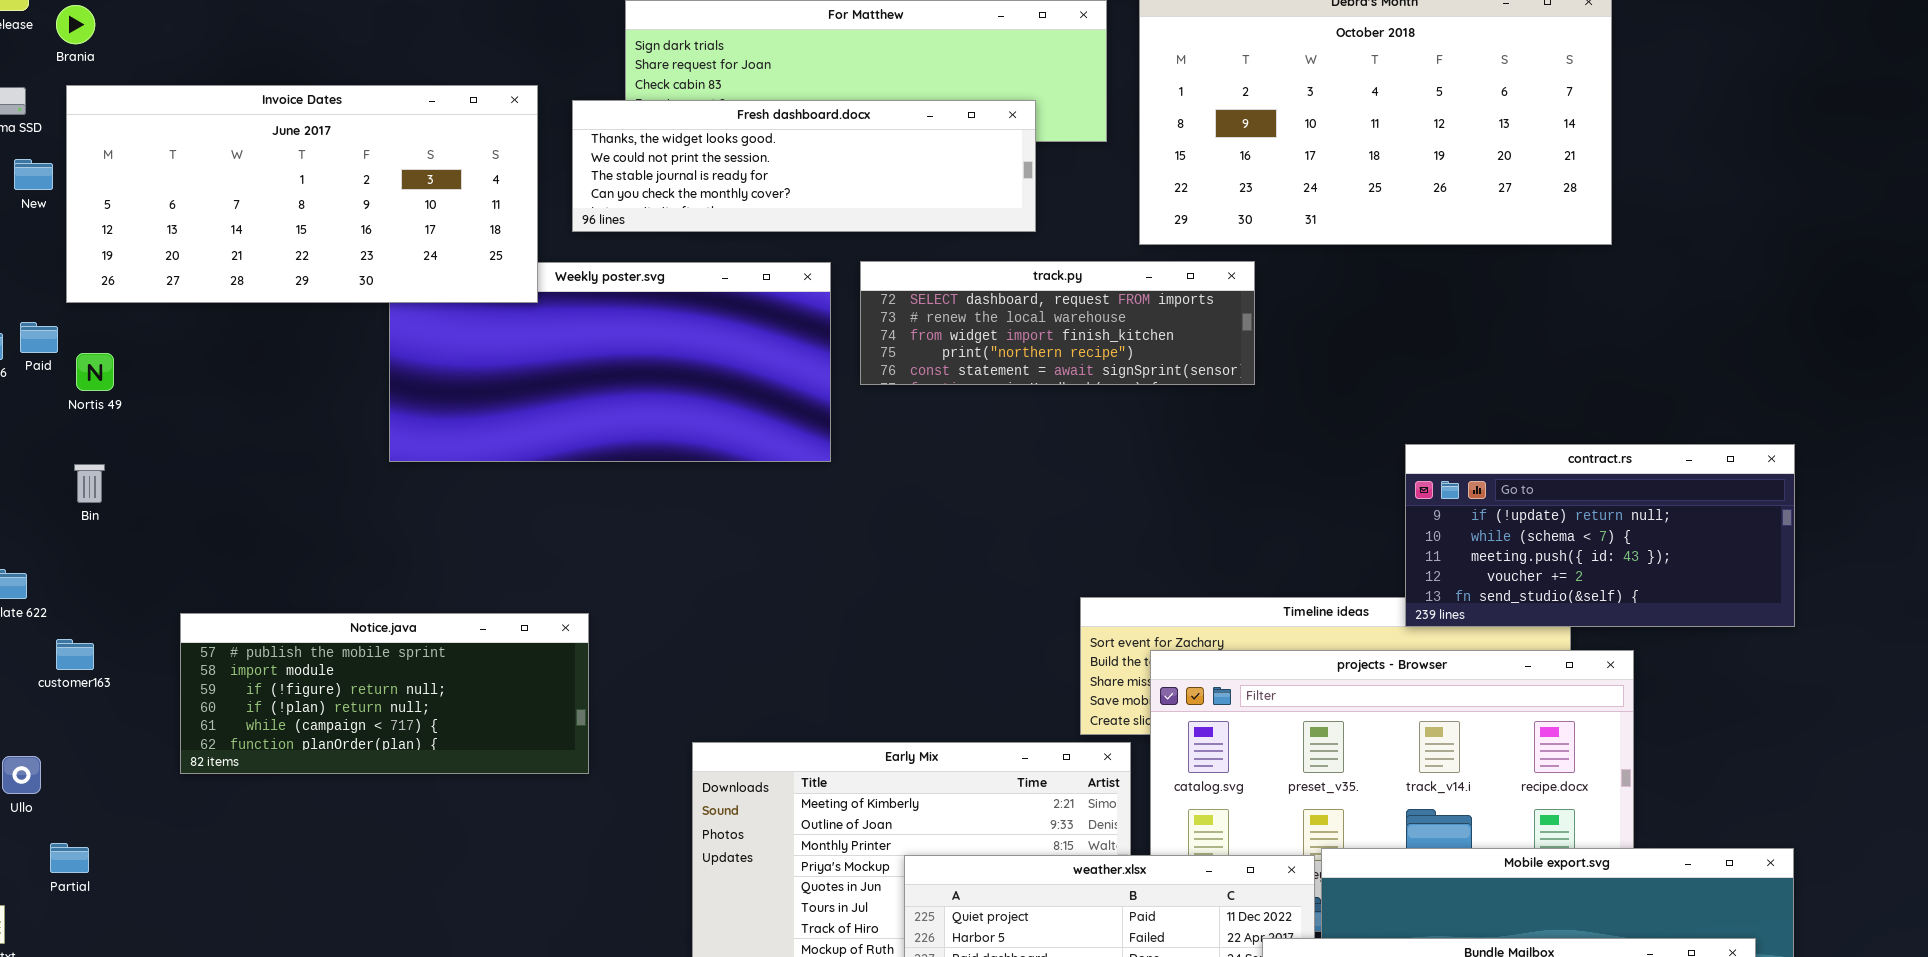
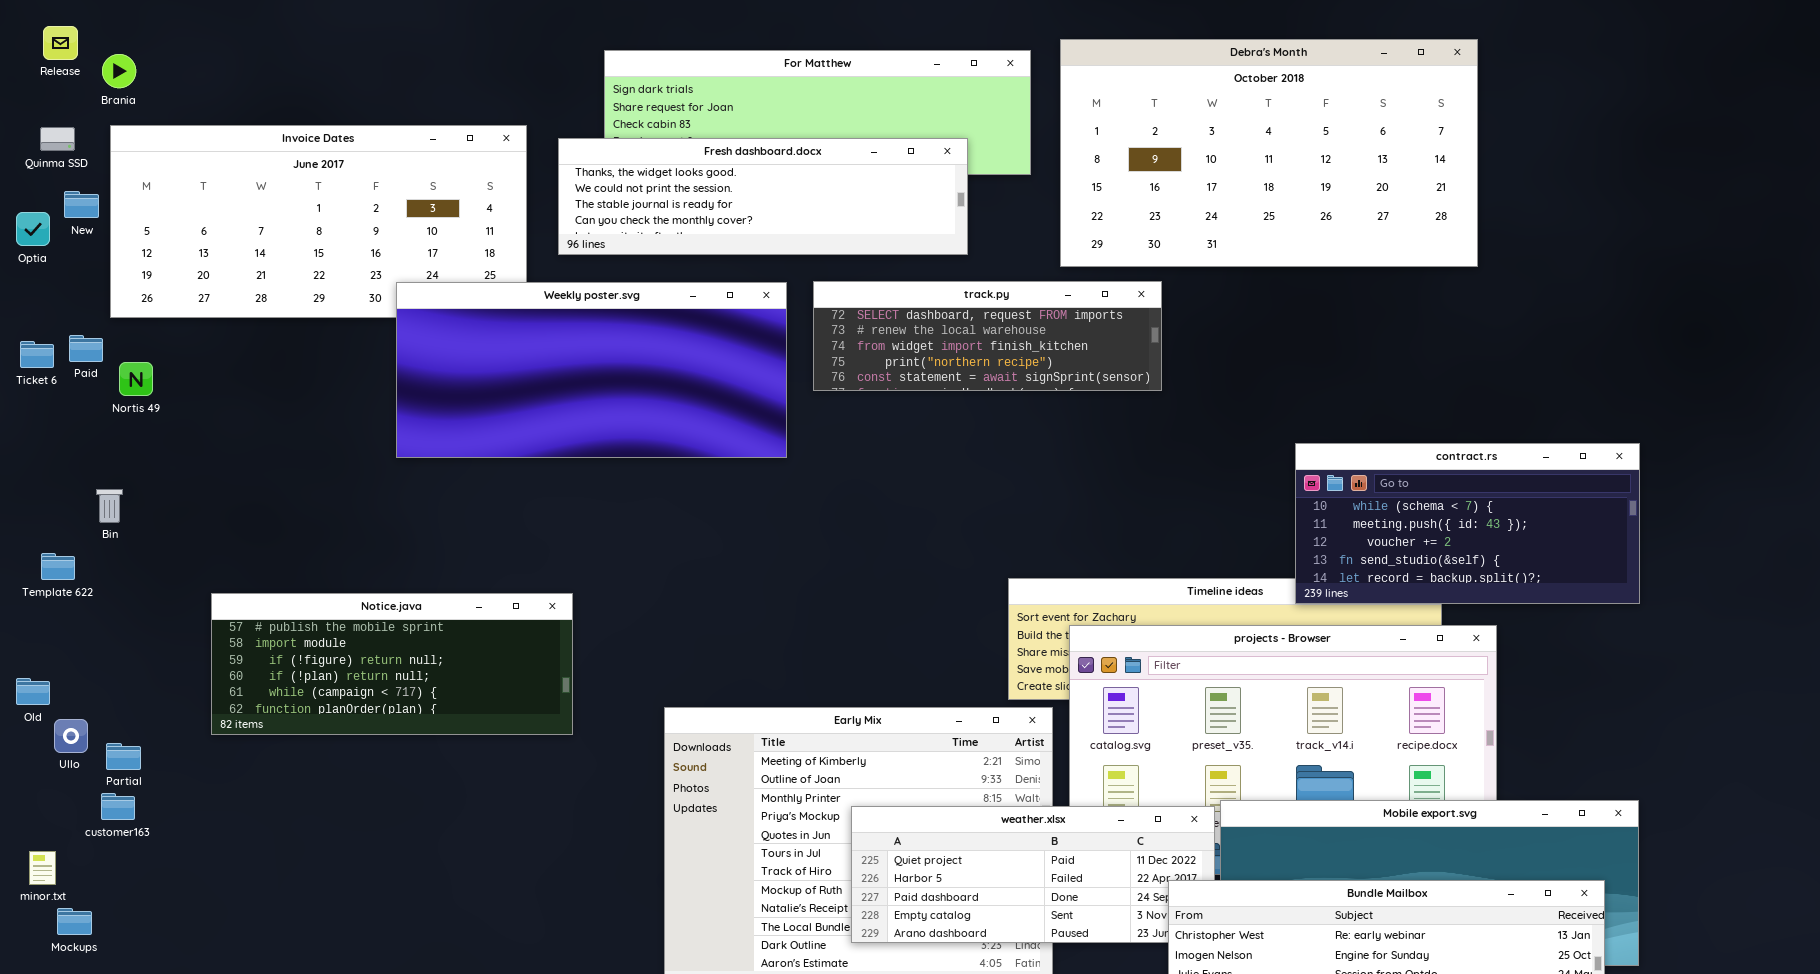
Weekly poster.svg: [389,262,831,462] -> [396,282,787,458], raised
contract.rs: [1405,444,1795,627] -> [1295,443,1640,604], scrolled down 1 row
Bin: [74,464,105,503] -> [96,489,123,523], moved
customer163: [56,639,94,670] -> [101,793,135,820], moved
Partial: [50,843,89,873] -> [106,743,141,770], moved

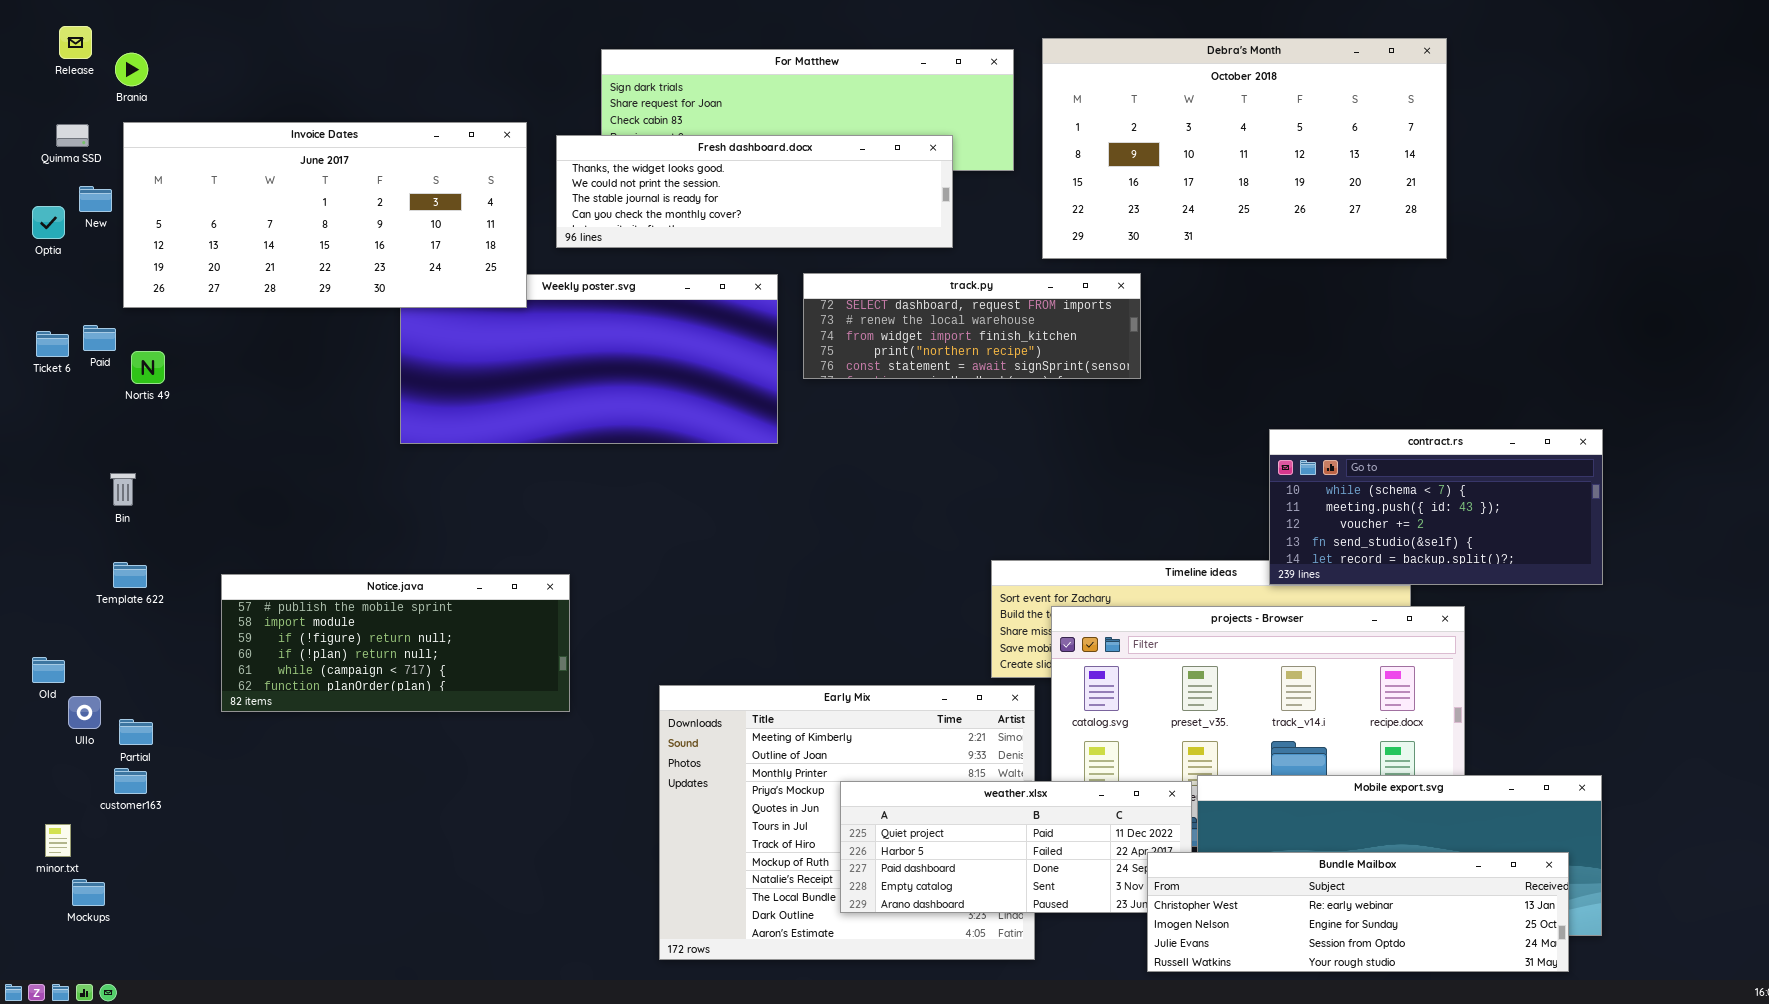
Invoice Dates: [110,125,527,318] -> [123,122,527,308], raised
Template 622: [41,553,75,580] -> [113,562,147,588], moved

